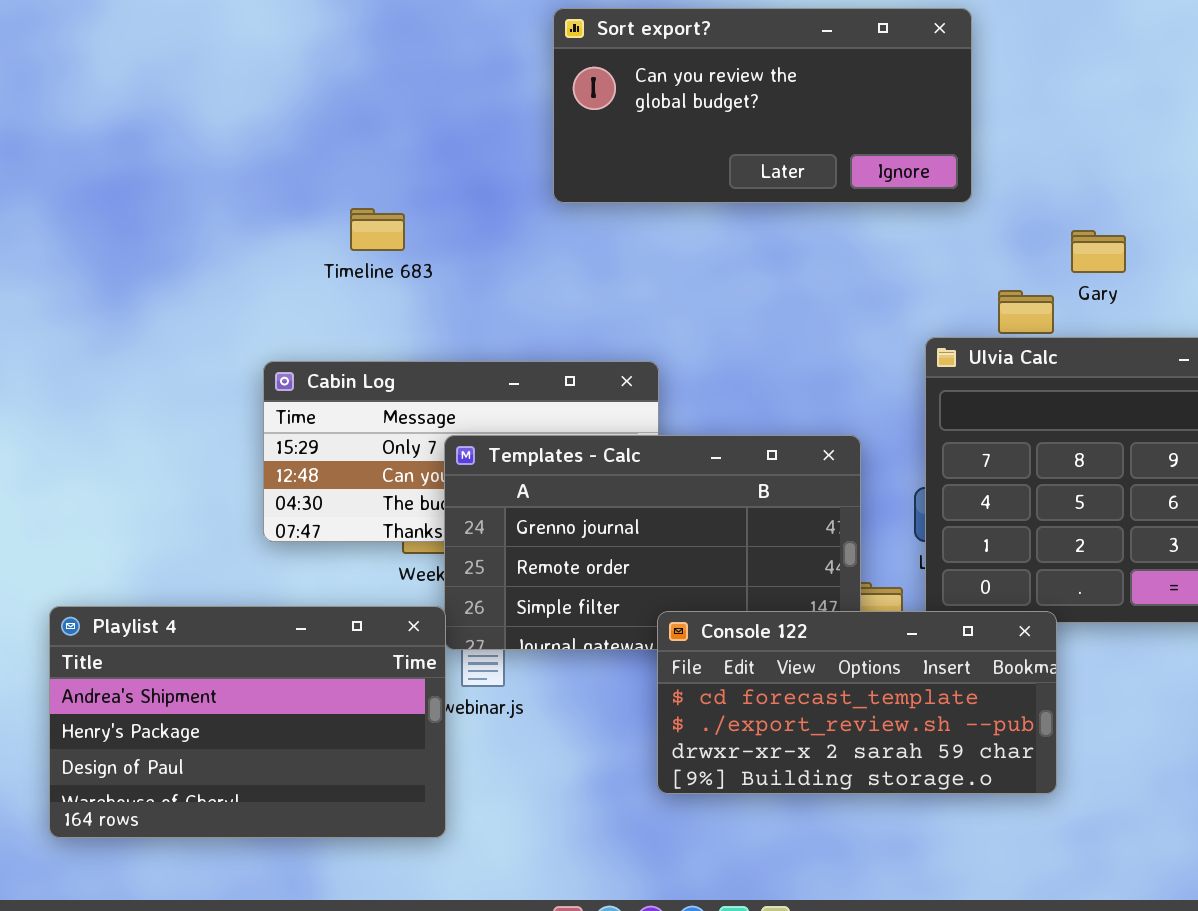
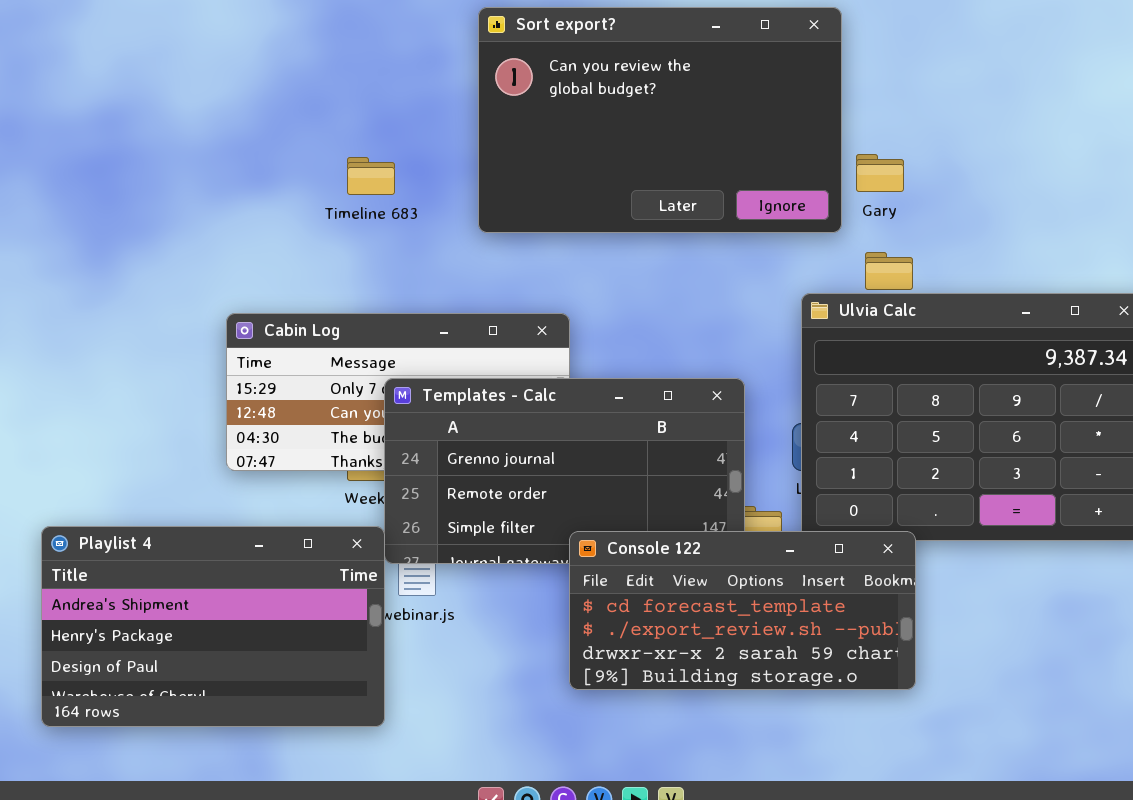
Sort export?: [553,8,972,203] -> [478,7,842,233], resized
Timeline 683: [350,208,405,251] -> [347,157,395,195], moved
Gary: [1071,230,1126,273] -> [856,154,904,192], moved

